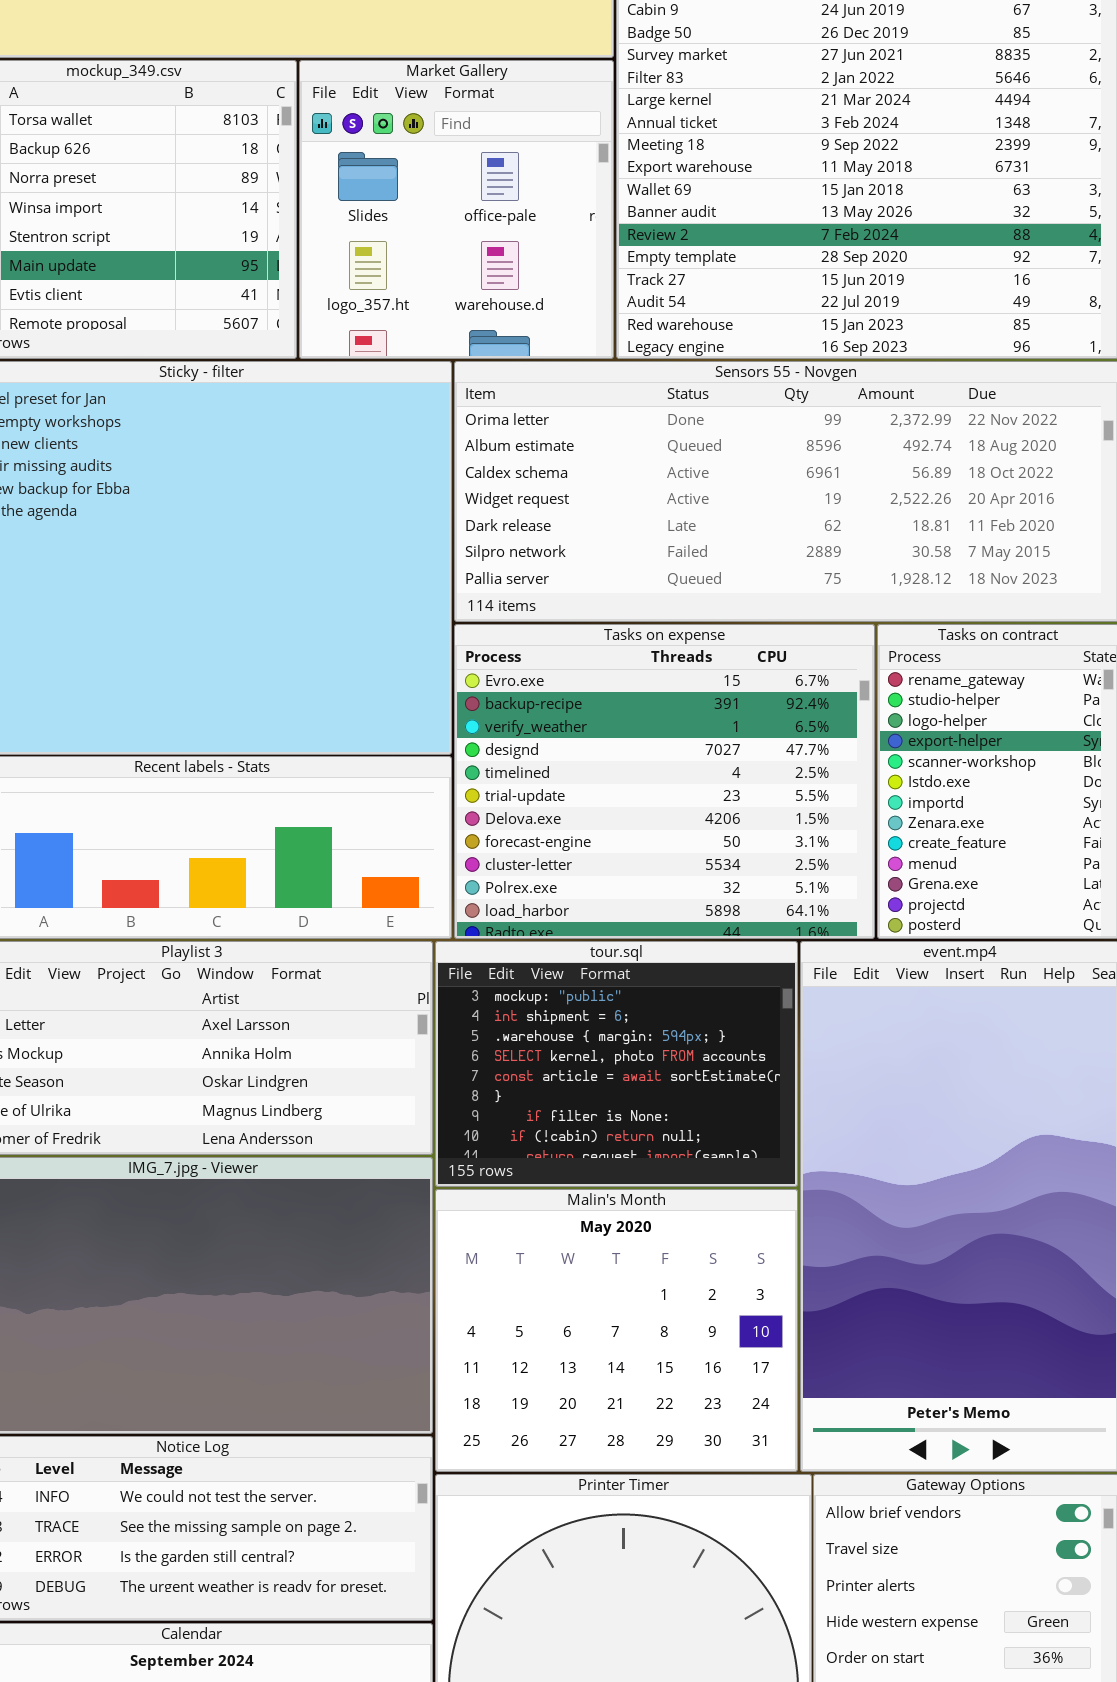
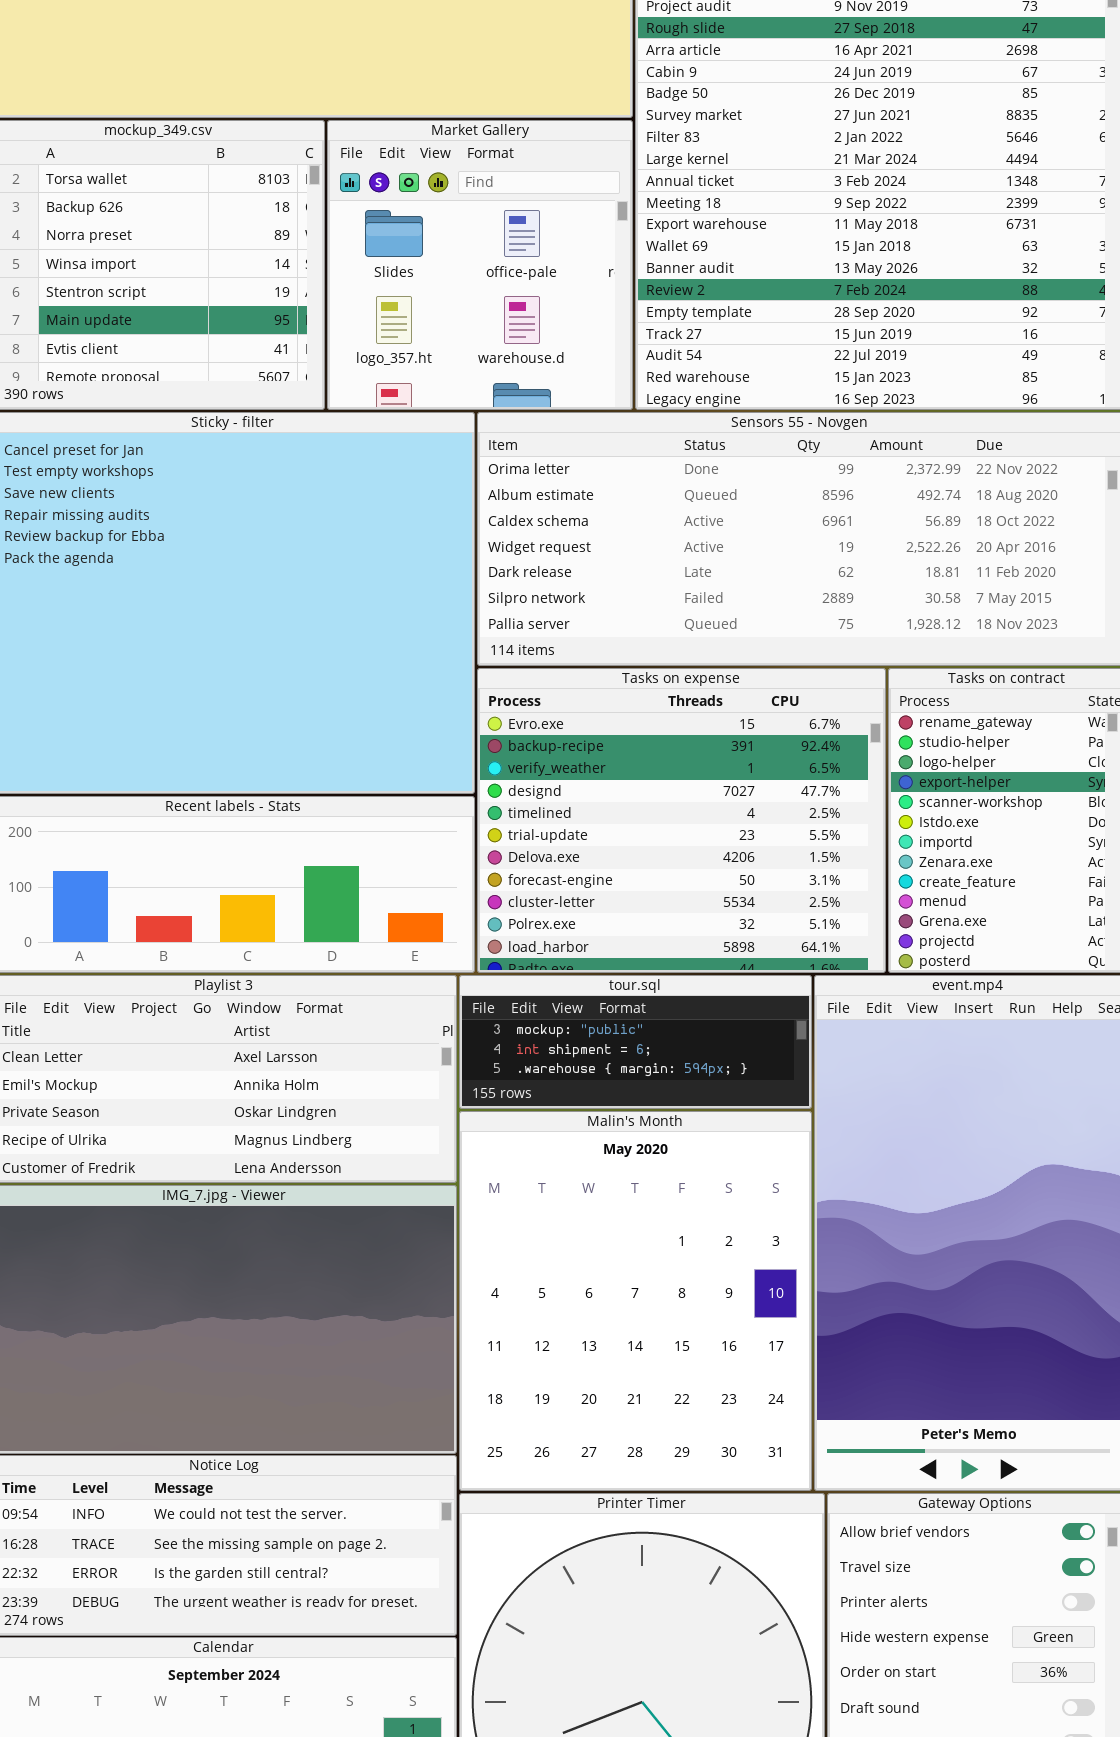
tour.sql: [435,941,798,1187] -> [459,975,812,1109], resized
Malin's Month: [435,1189,798,1472] -> [459,1111,812,1491], resized

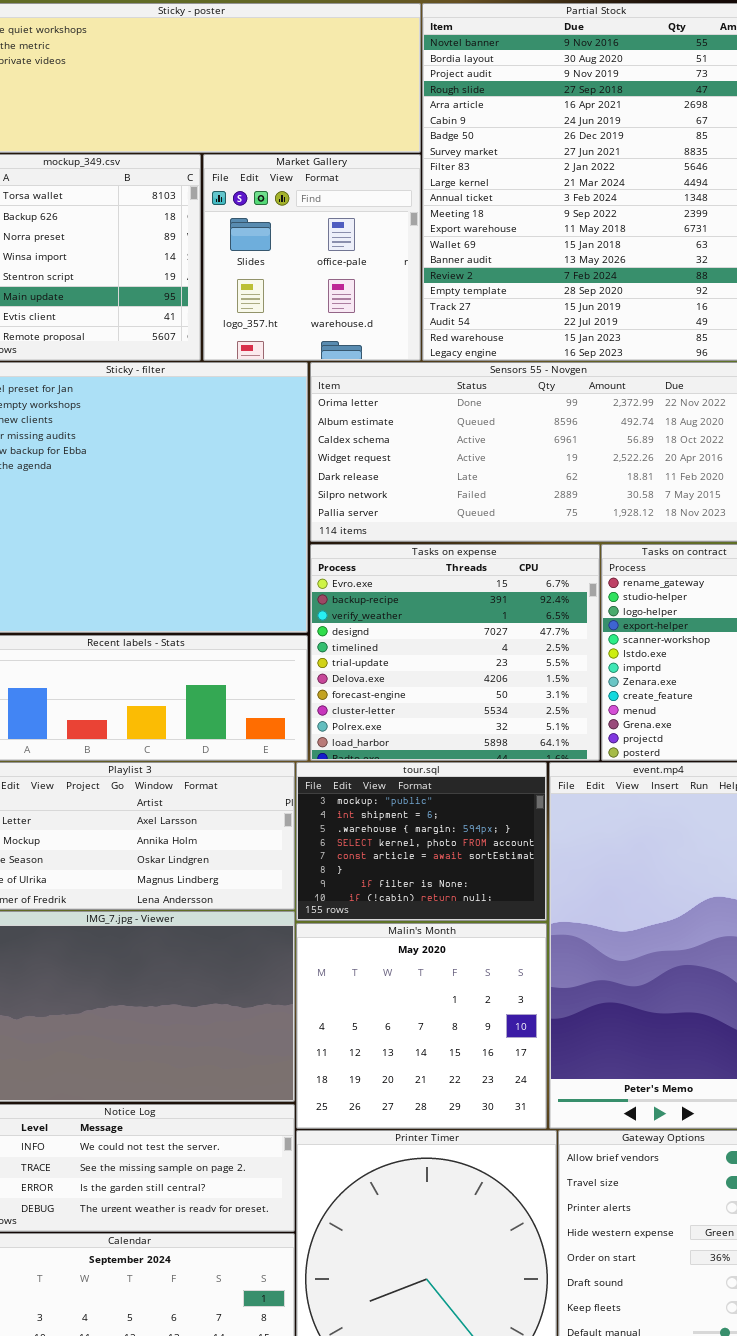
tour.sql: [459,975,812,1109] -> [296,762,547,921], resized
Malin's Month: [459,1111,812,1491] -> [296,923,547,1129], resized

